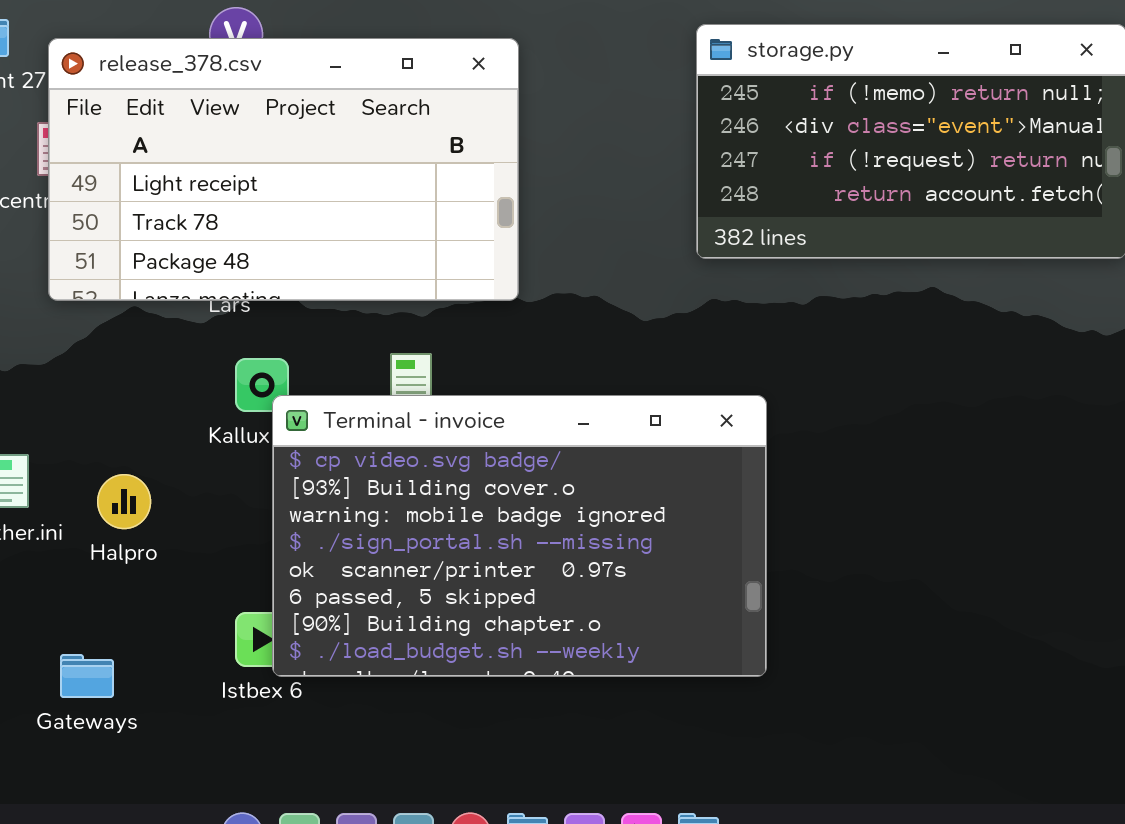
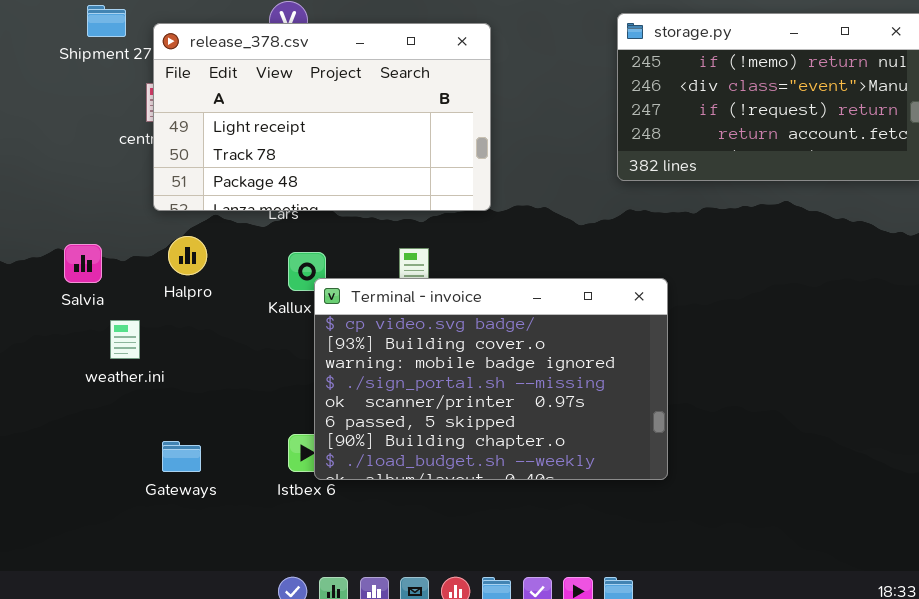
Halpro: [97,474,151,529] -> [168,236,207,275], moved
Gateways: [60,654,114,698] -> [162,441,201,472], moved

